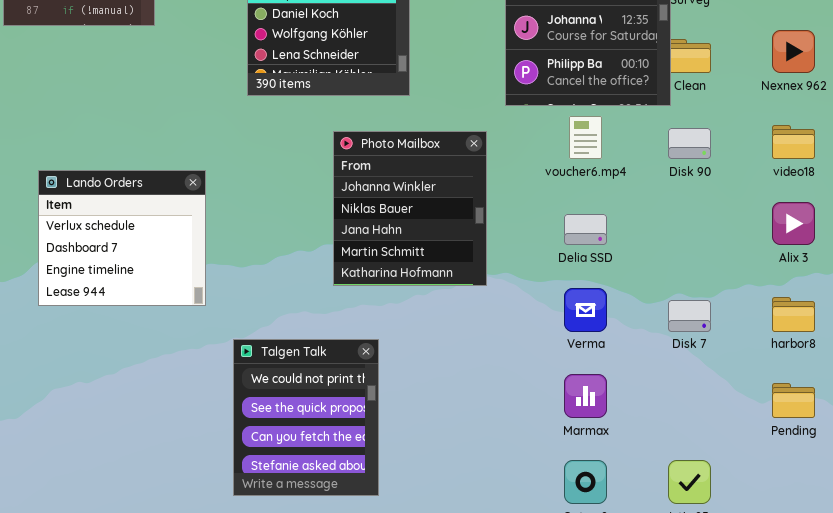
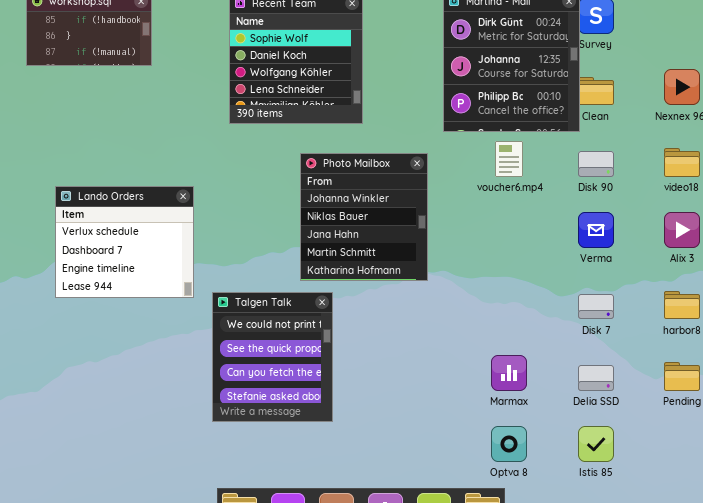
Delia SSD: [564,214,607,245] -> [578,365,614,391], moved
Verma: [564,288,607,332] -> [578,212,614,248], moved
Talgen Talk: [233,339,379,496] -> [212,292,333,422], moved

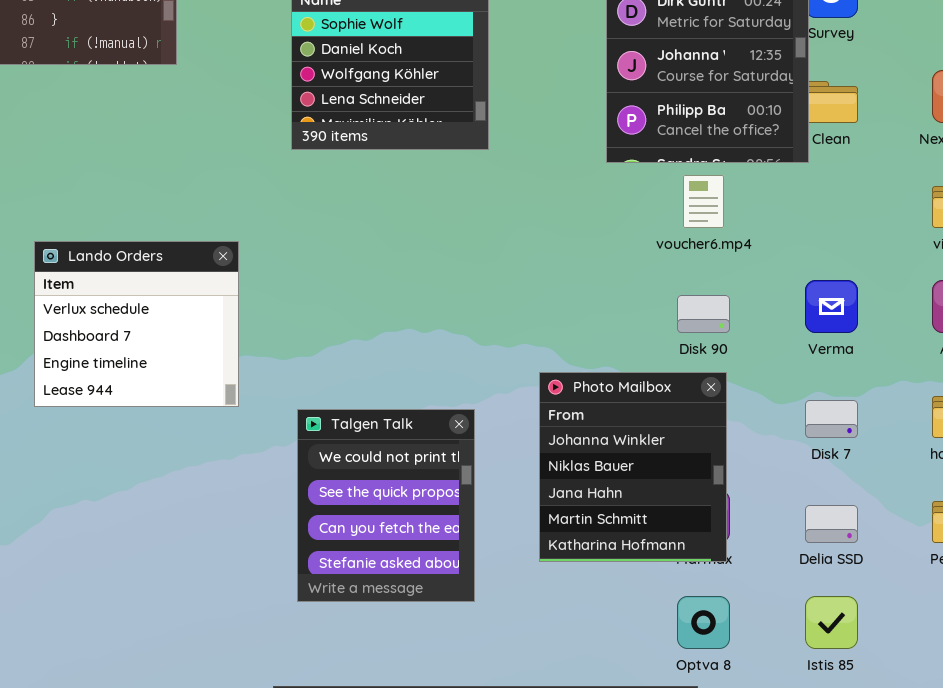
Disk 90: [578,151,614,177] -> [677,295,730,333], moved
Photo Mailbox: [300,153,428,281] -> [539,372,727,562], moved
Talgen Talk: [212,292,333,422] -> [297,409,475,602], moved

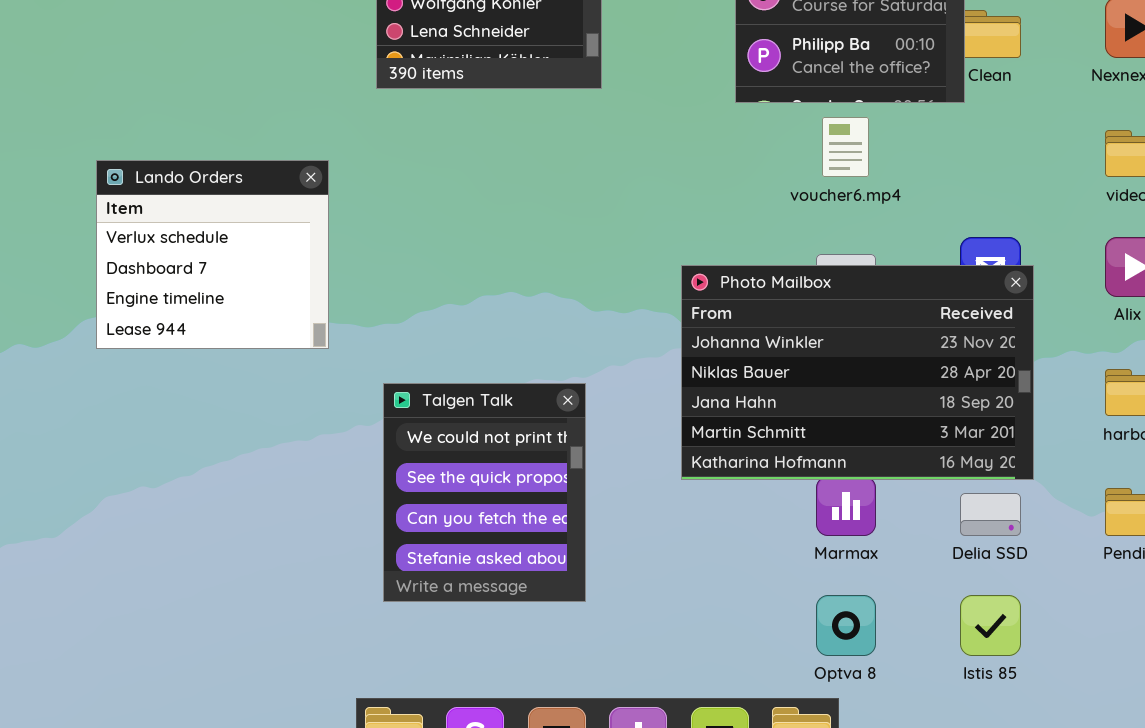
Lando Orders: [34,241,239,407] -> [96,160,329,349], moved
Photo Mailbox: [539,372,727,562] -> [681,265,1034,480], moved, resized

